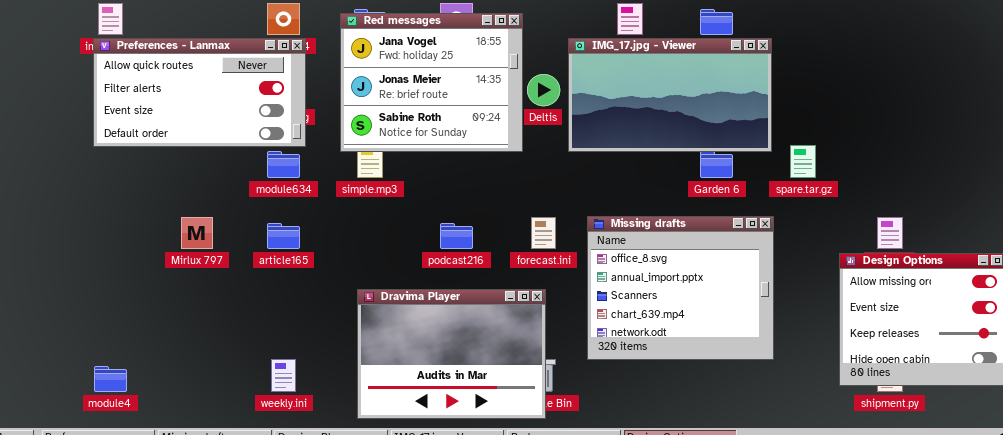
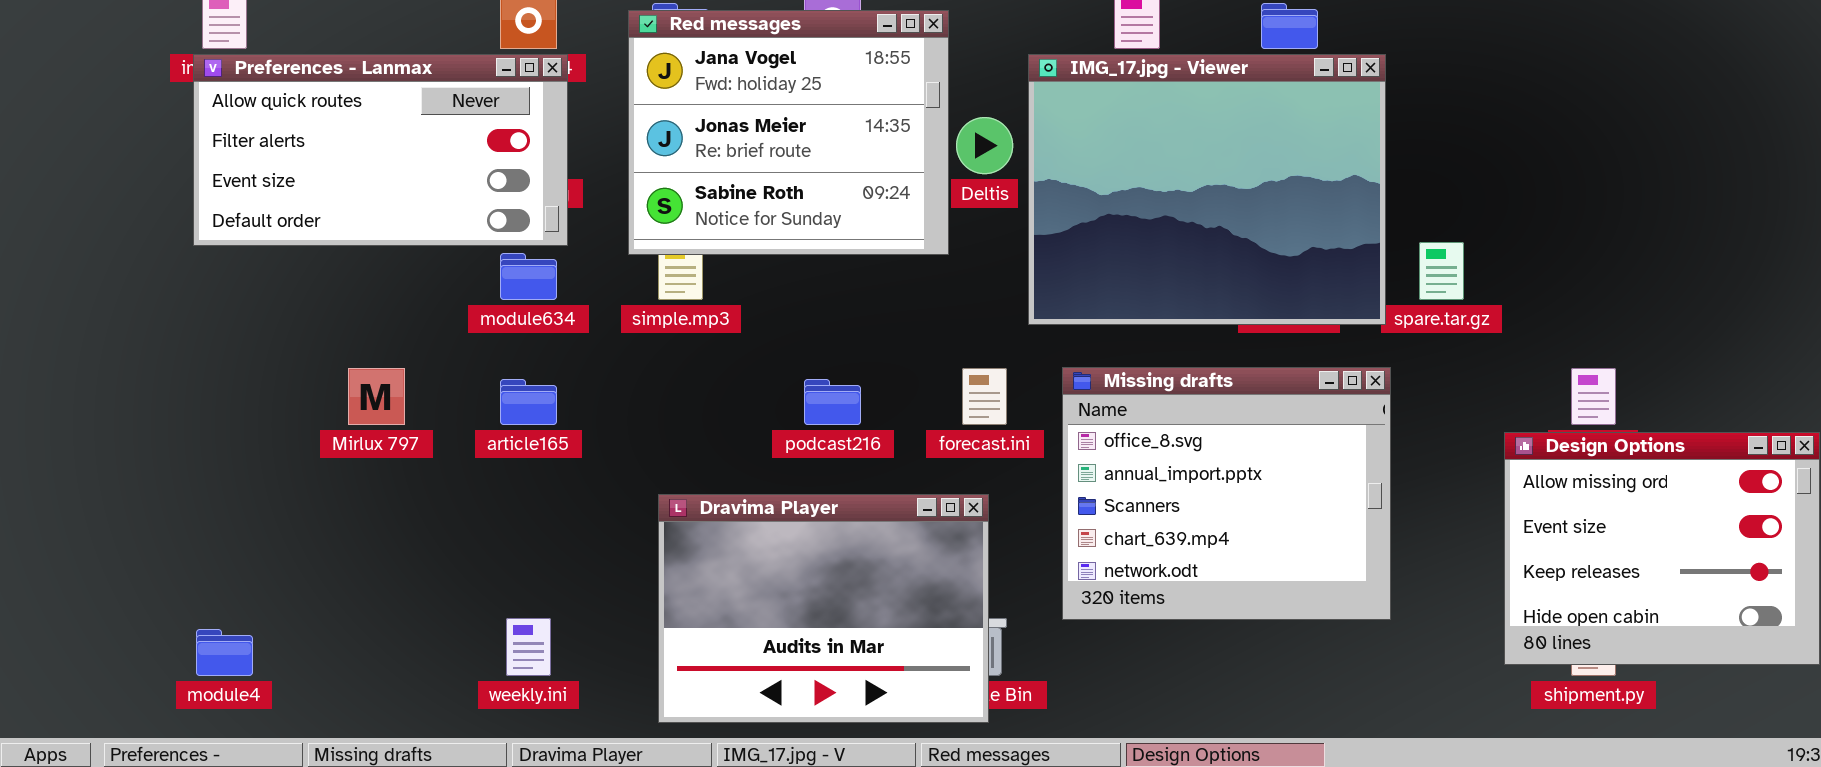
IMG_17.jpg - Viewer: [568,38,772,152] -> [1028,54,1386,325], resized

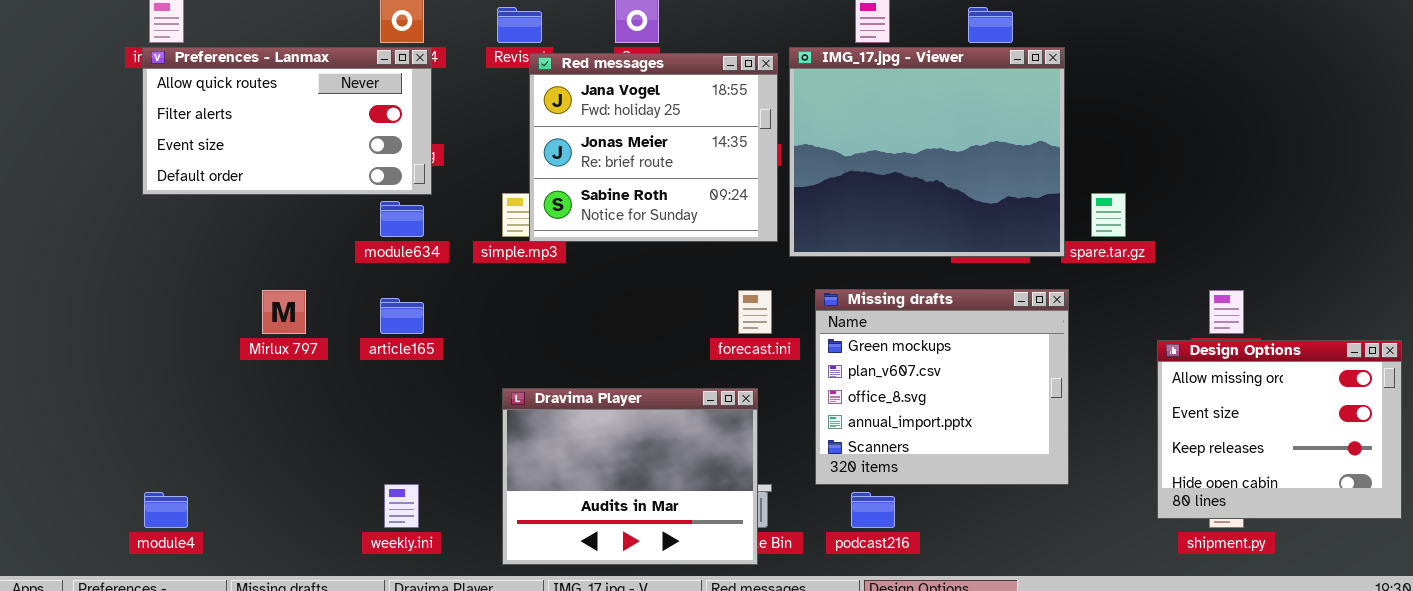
Red messages: [628,10,949,255] -> [529,53,778,242], moved
Missing drafts: [1062,367,1391,620] -> [815,289,1069,485], scrolled up 2 rows
podcast216: [804,379,861,425] -> [851,492,895,528], moved

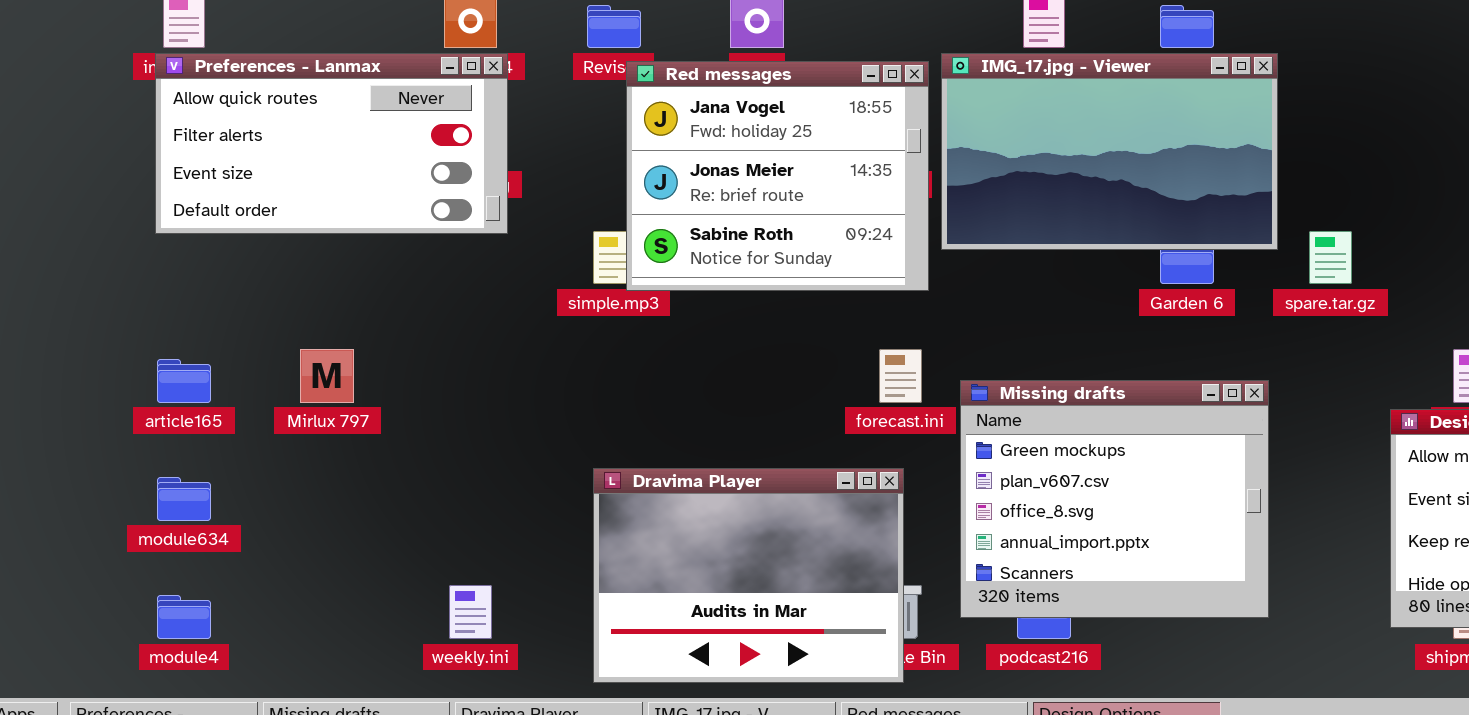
IMG_17.jpg - Viewer: [789,47,1065,257] -> [941,53,1278,250], resized
module634: [380,201,424,237] -> [157,477,211,521], moved
Missing drafts: [815,289,1069,485] -> [960,380,1269,618], moved
article165: [380,298,424,334] -> [157,359,211,403], moved

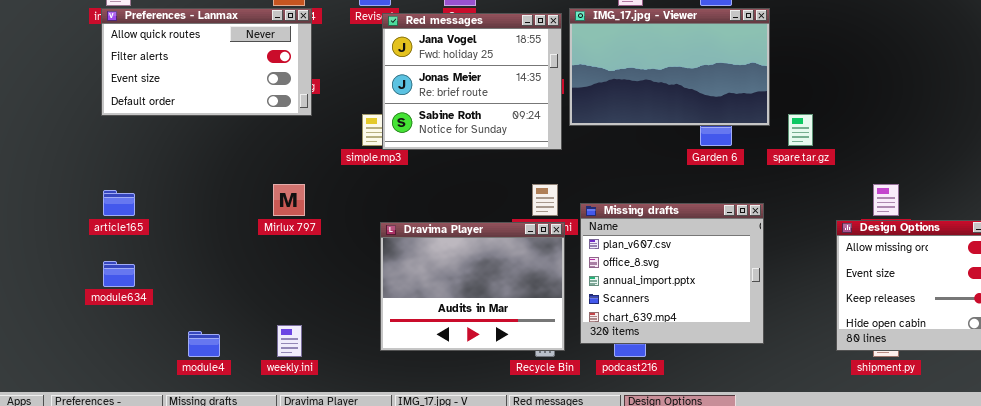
Mirlux 797: [300,349,354,403] -> [273,184,305,216], moved
Missing drafts: [960,380,1269,618] -> [580,203,764,344], scrolled down 1 row
Dravima Player: [593,468,904,683] -> [380,222,565,351], moved
module4: [157,595,211,639] -> [188,331,220,357], moved

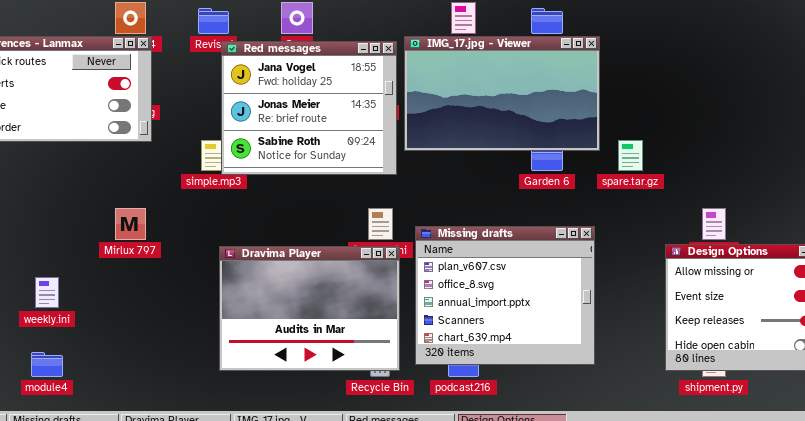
weekly.ini: [277,325,302,357] -> [35,277,59,308], moved

